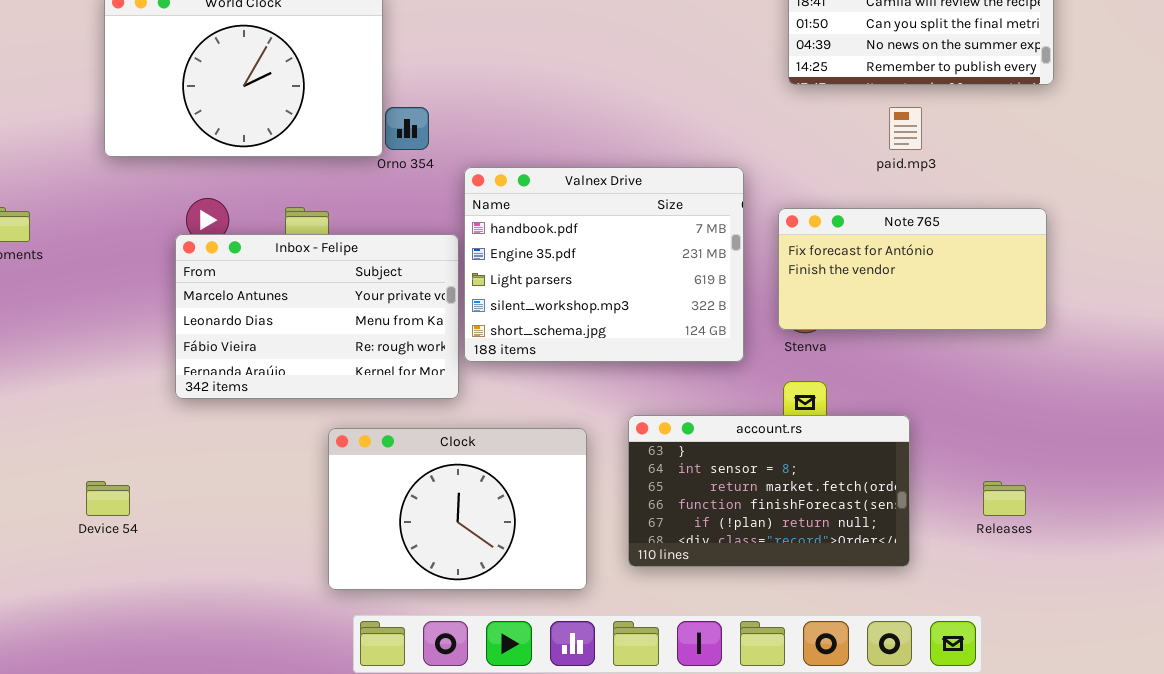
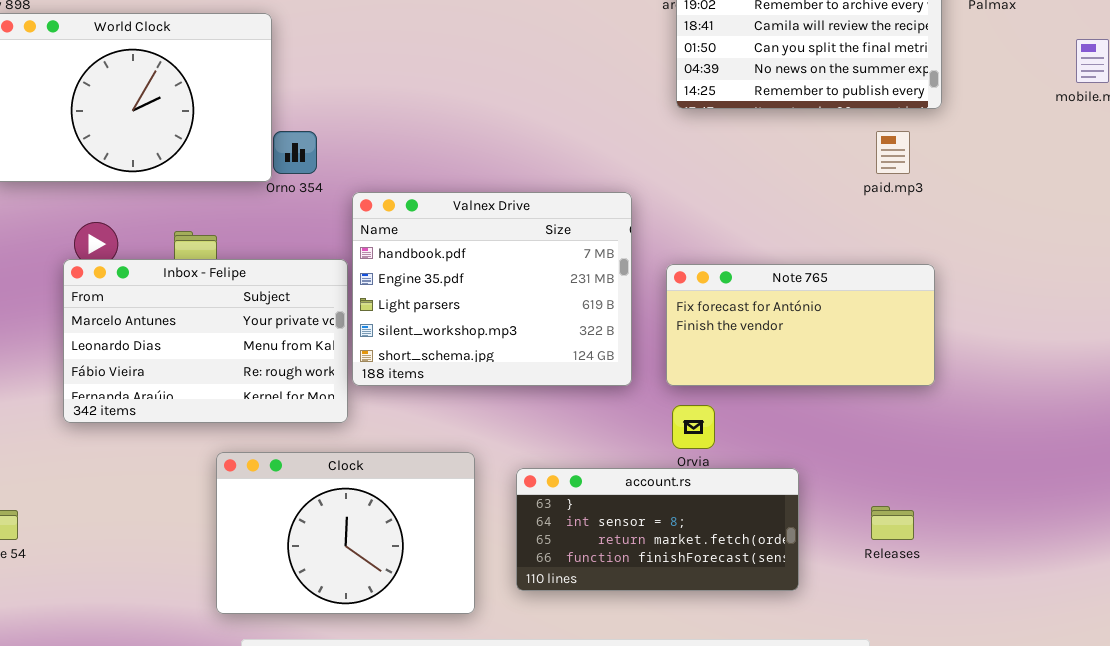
paid.mp3: [889,107,922,150] -> [876,131,910,174], moved
Note 765: [778,208,1047,330] -> [666,264,935,386], moved
account.rs: [628,415,910,567] -> [516,468,799,591], resized

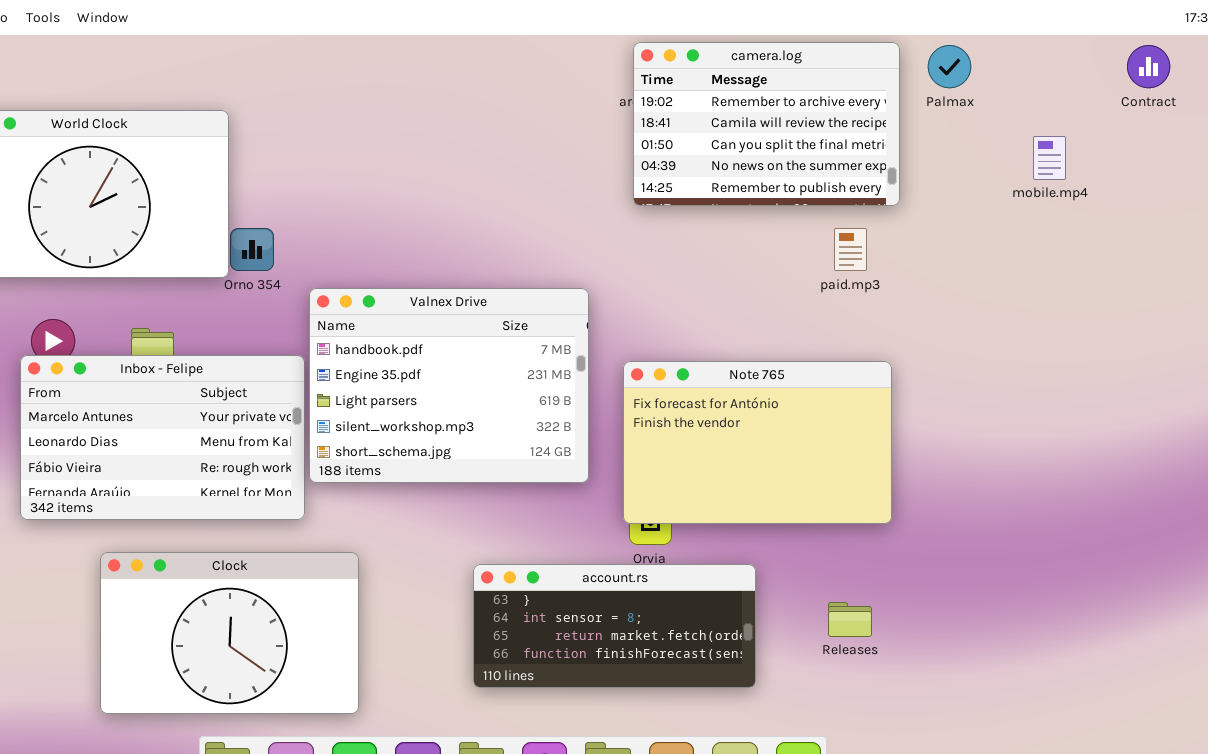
Note 765: [666,264,935,386] -> [623,361,892,524], resized
Clock: [216,452,475,614] -> [100,552,359,714], moved

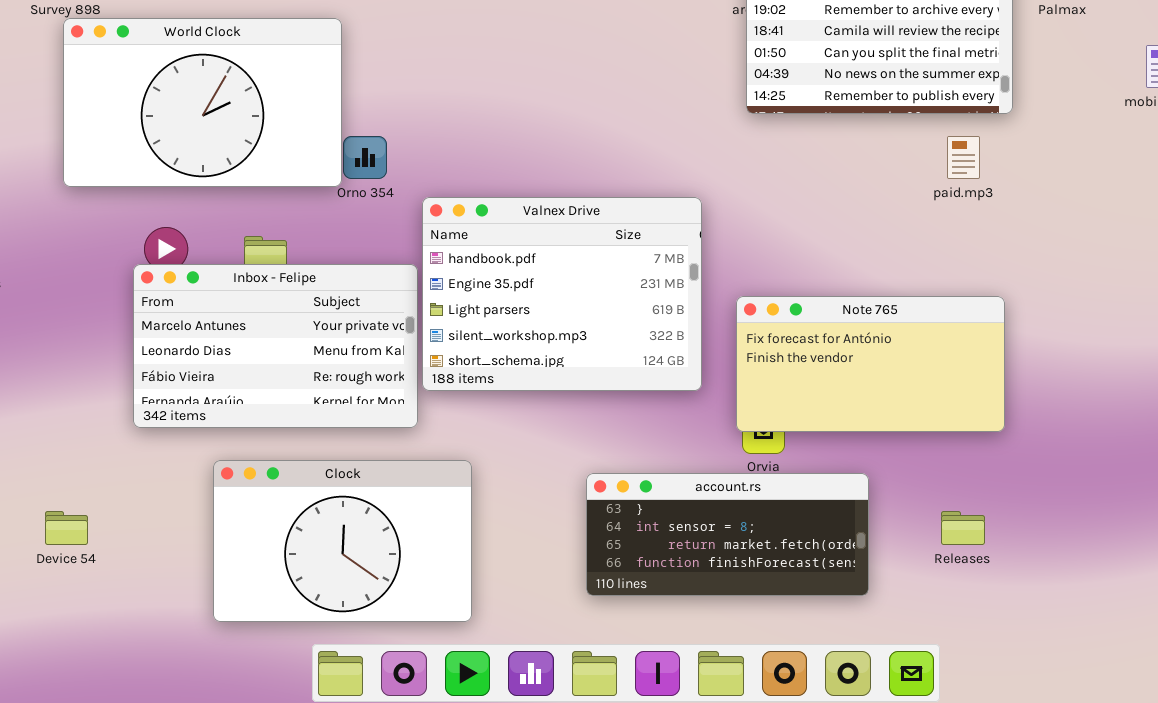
Note 765: [623,361,892,524] -> [736,296,1005,432], resized

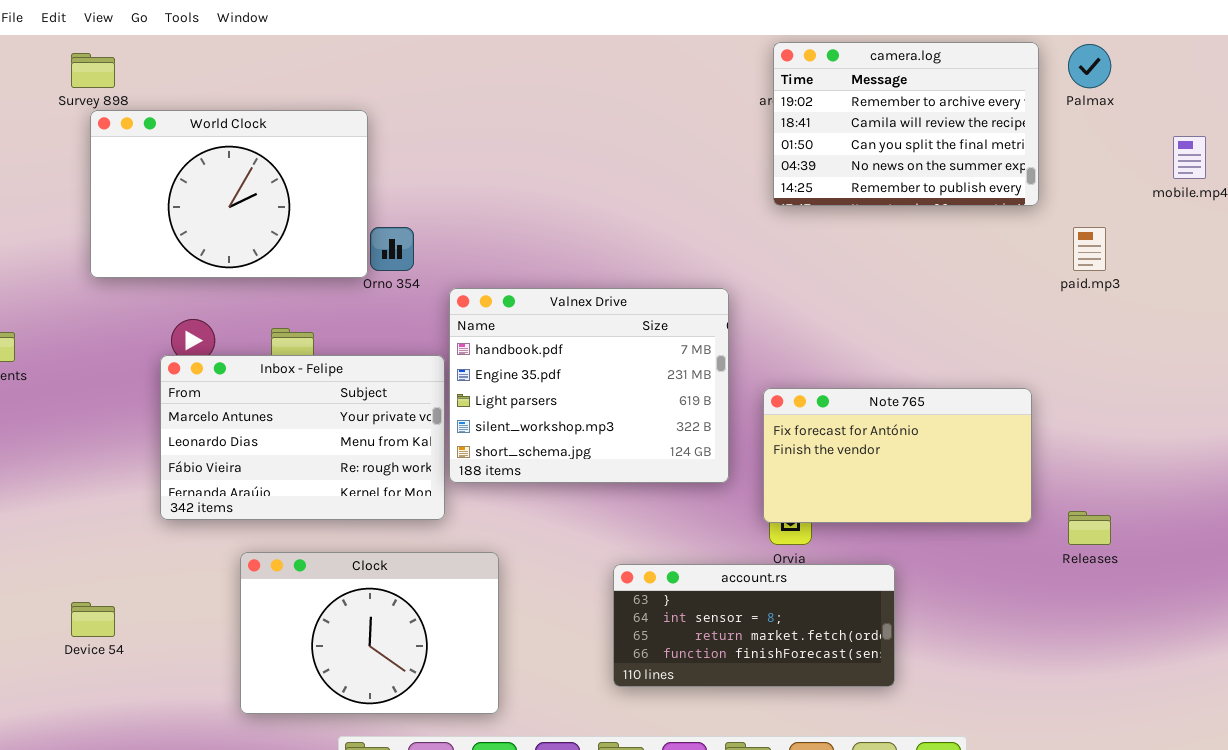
paid.mp3: [947,136,980,179] -> [1073,227,1106,271], moved
Releases: [941,511,985,545] -> [1068,511,1111,545], moved

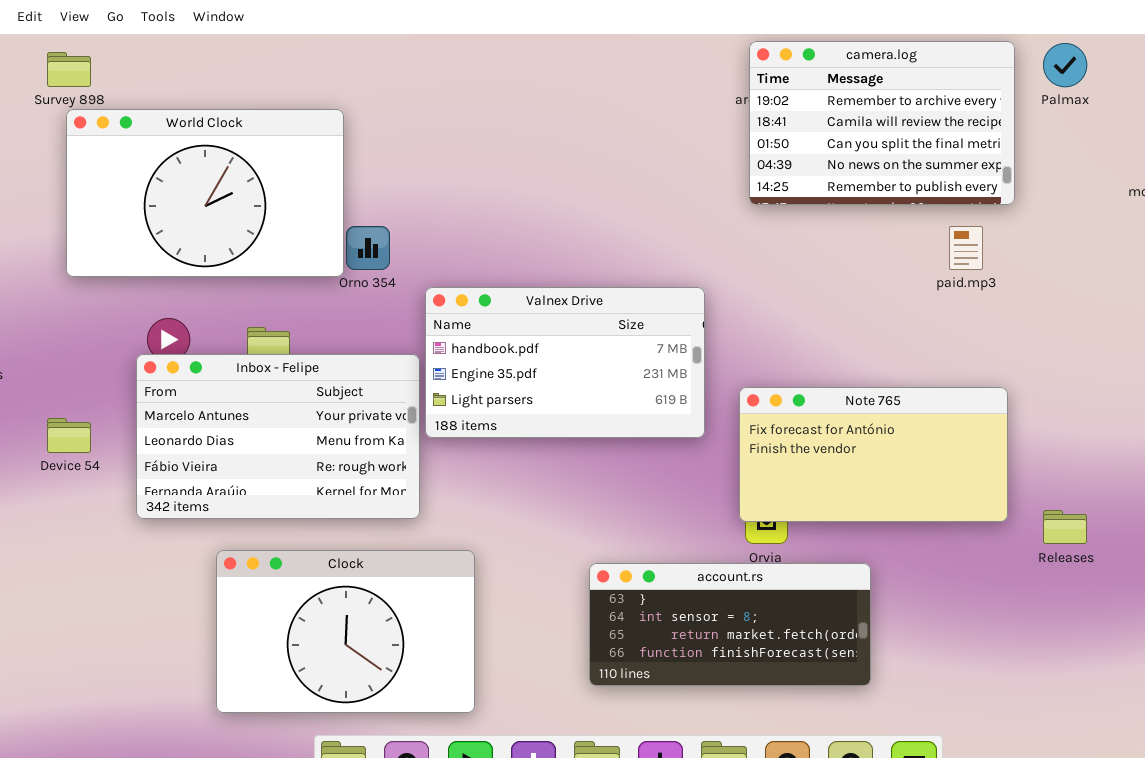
paid.mp3: [1073,227,1106,271] -> [949,226,983,270], moved
Valnex Drive: [449,288,729,483] -> [425,287,705,438], resized
Device 54: [71,602,115,637] -> [47,418,91,453], moved

